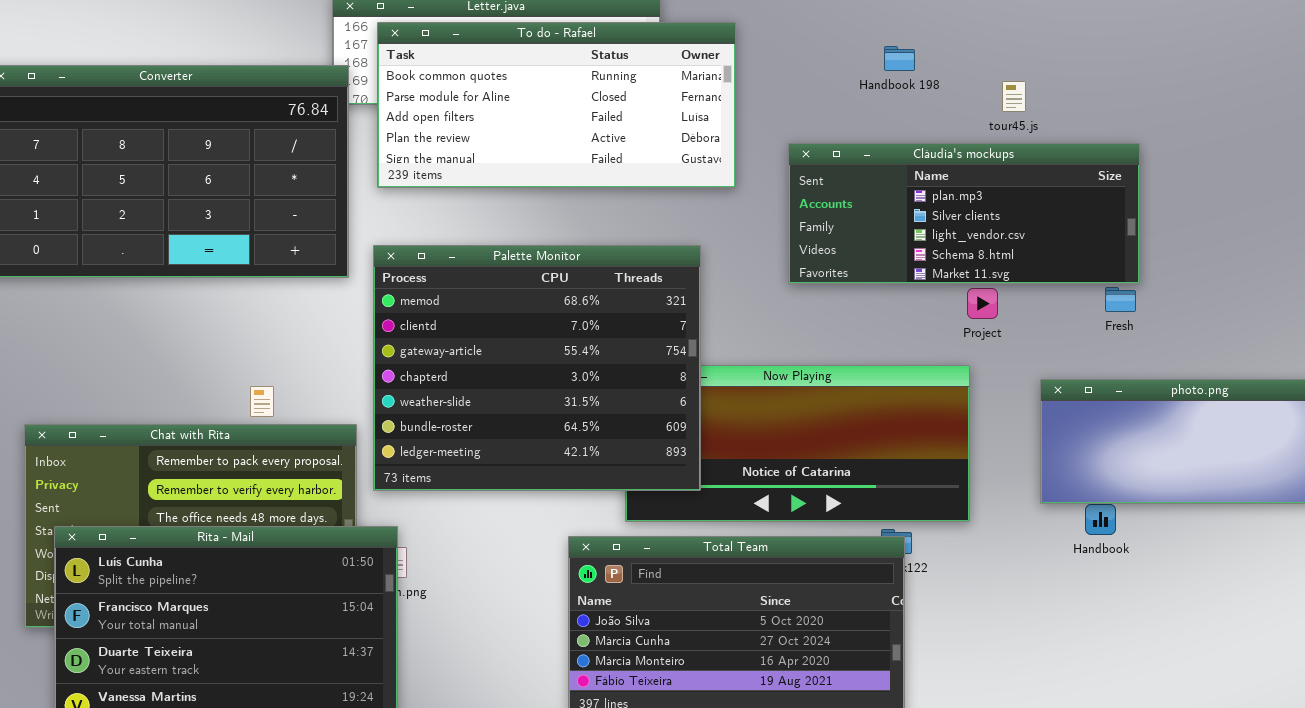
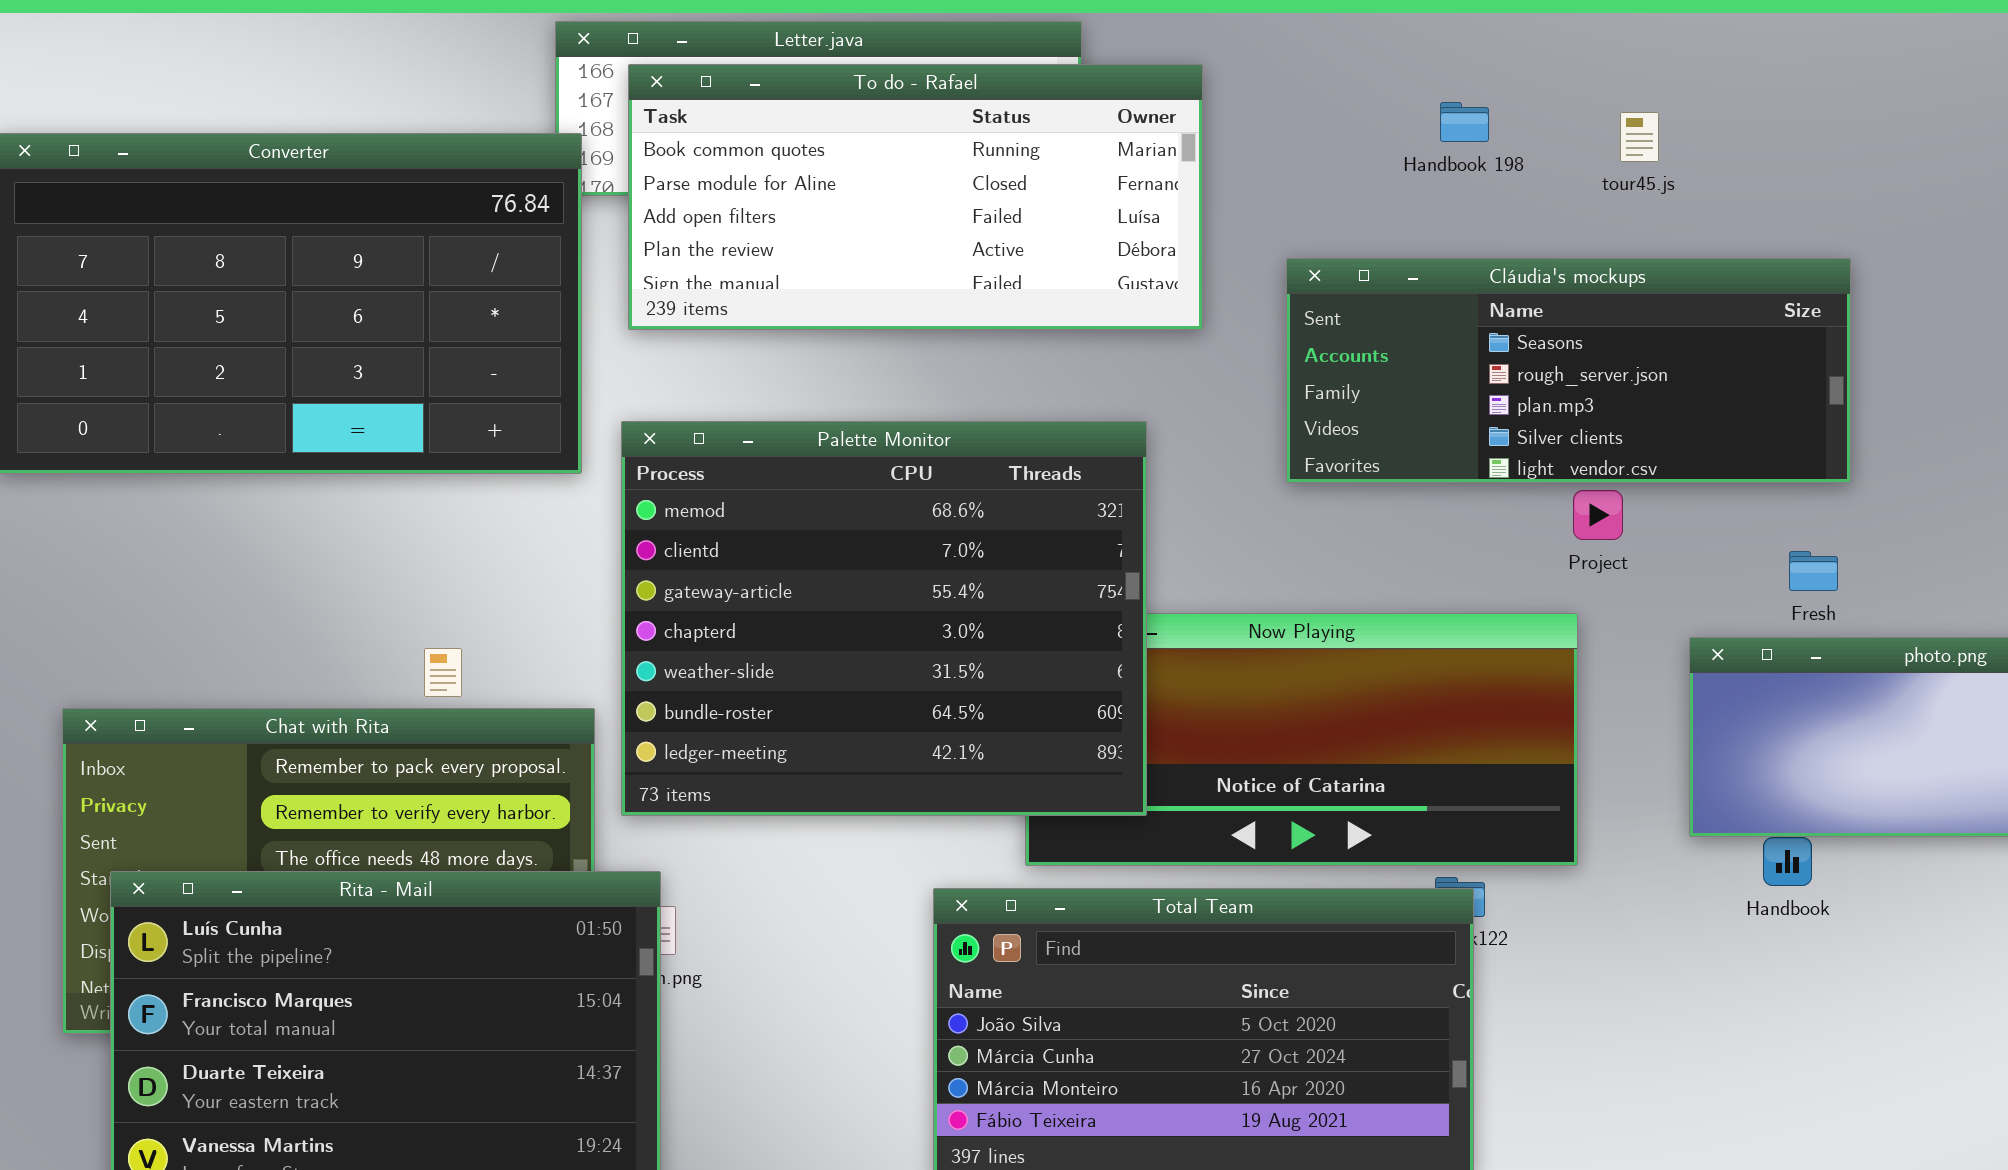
tour45.js: [1002,81,1026,112] -> [1620,112,1659,162], moved
Cláudia's mockups: [788,143,1140,284] -> [1286,258,1851,483], scrolled up 2 rows
Fresh: [1105,287,1136,312] -> [1789,551,1838,591], moved

